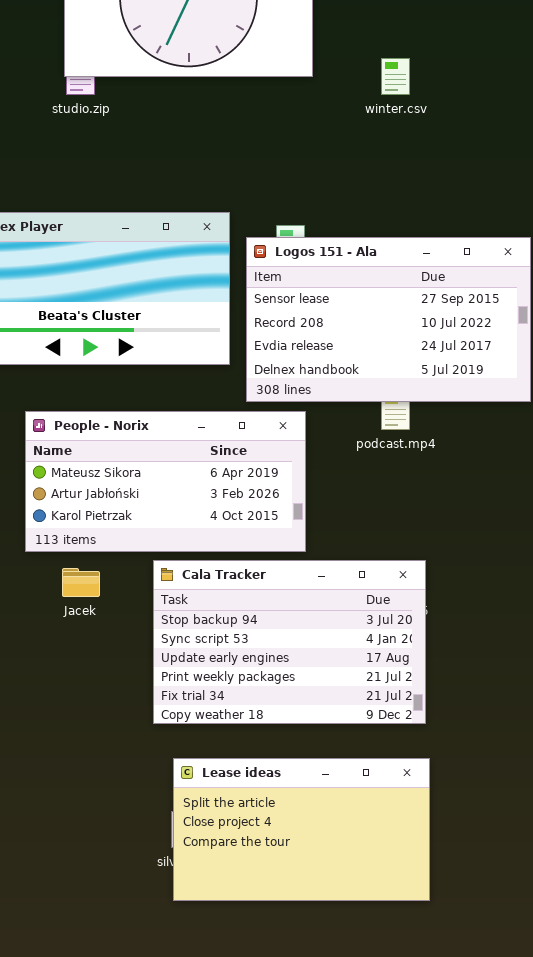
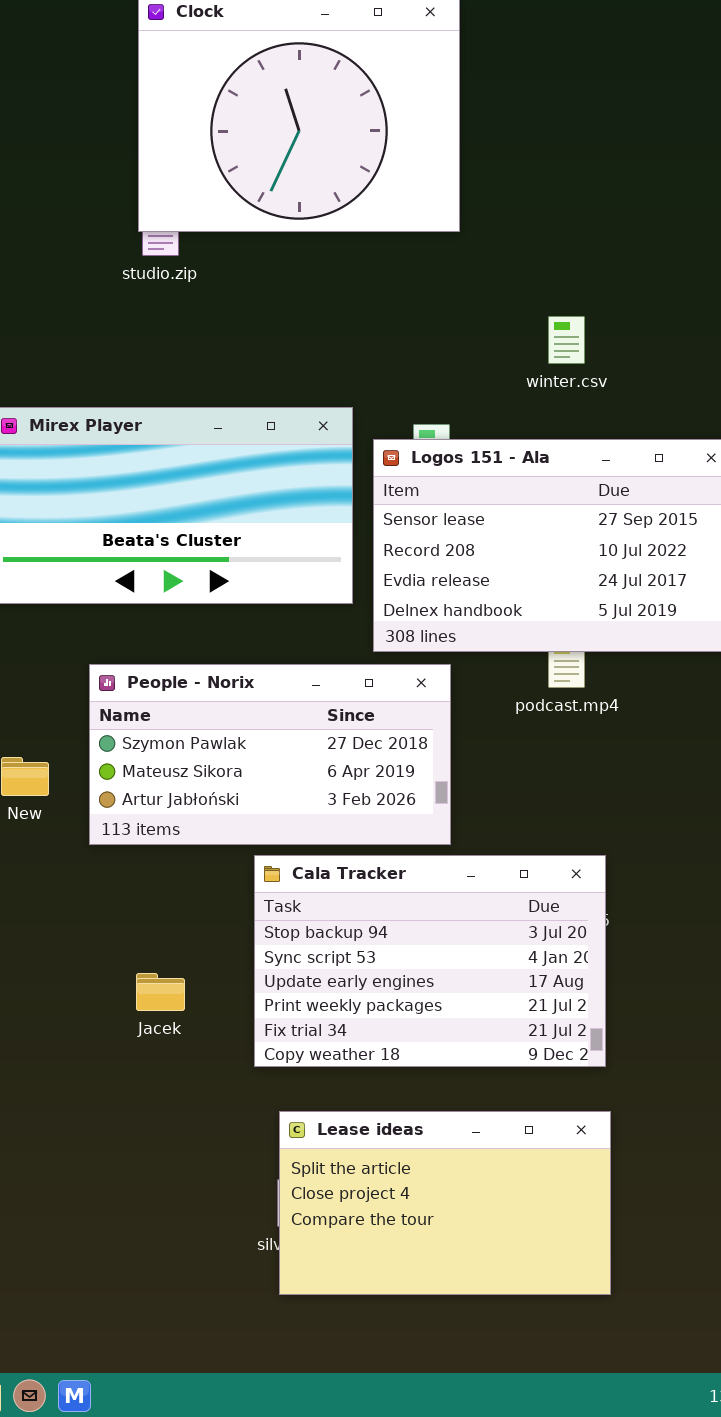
winter.csv: [381,58,410,95] -> [548,316,585,364], moved
People - Norix: [25,411,306,552] -> [89,664,451,845], scrolled up 1 row
Jacek: [62,568,100,597] -> [136,973,185,1011], moved

